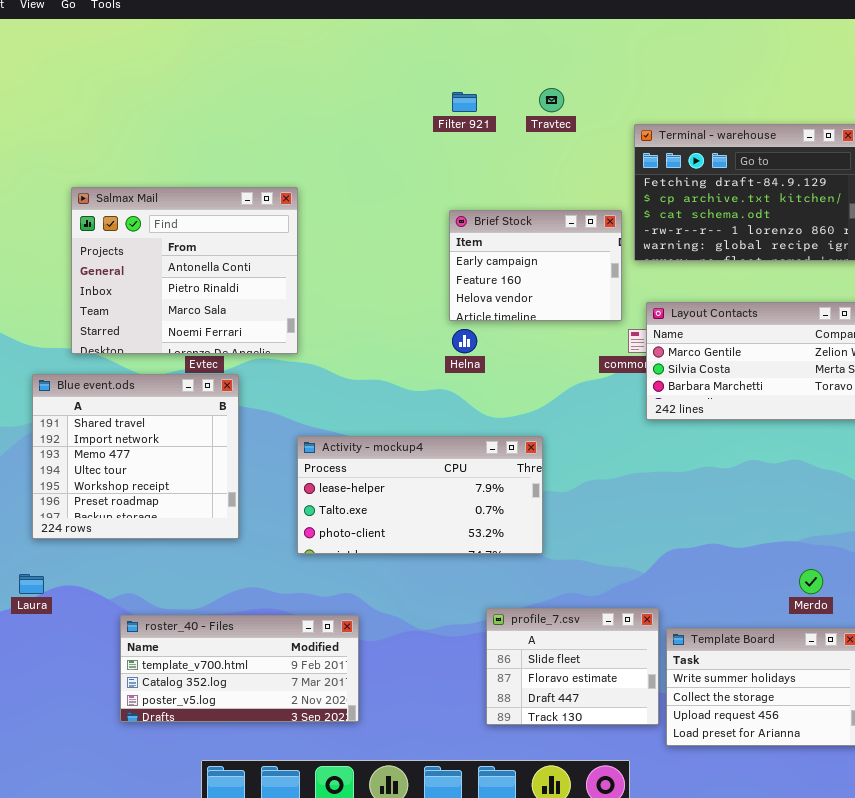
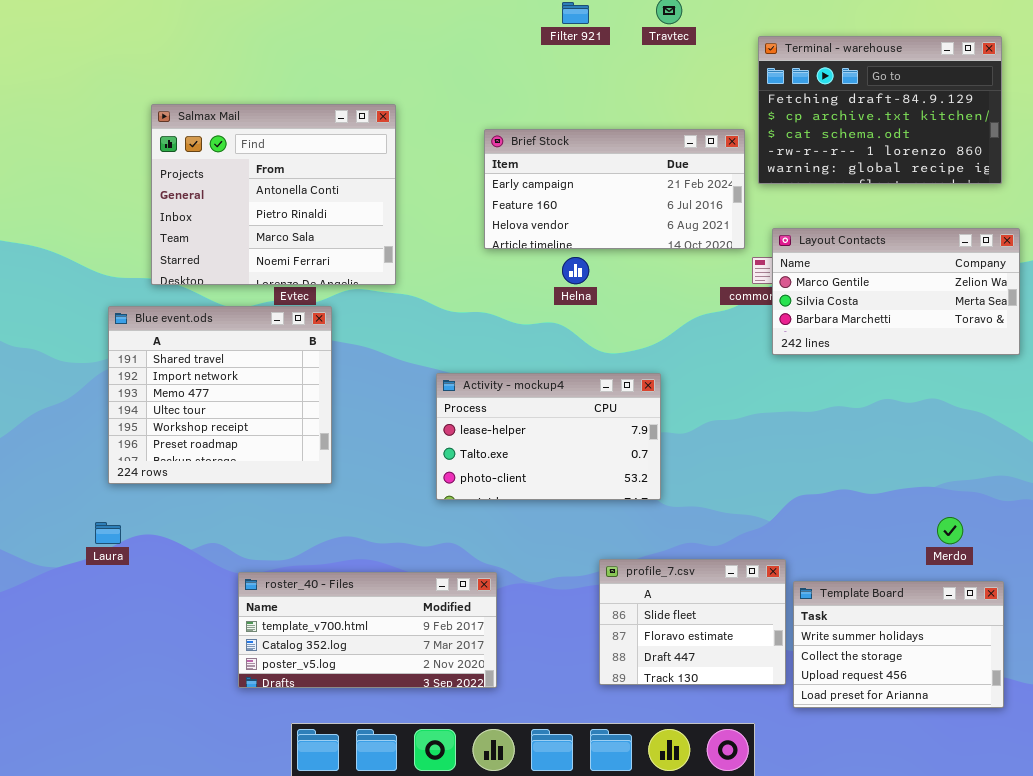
Brief Stock: [449,210,622,321] -> [484,129,745,249], resized
Activity - mockup4: [297,436,543,554] -> [436,373,661,500], resized
roster_40 - Files: [120,615,359,722] -> [238,572,497,688], moved

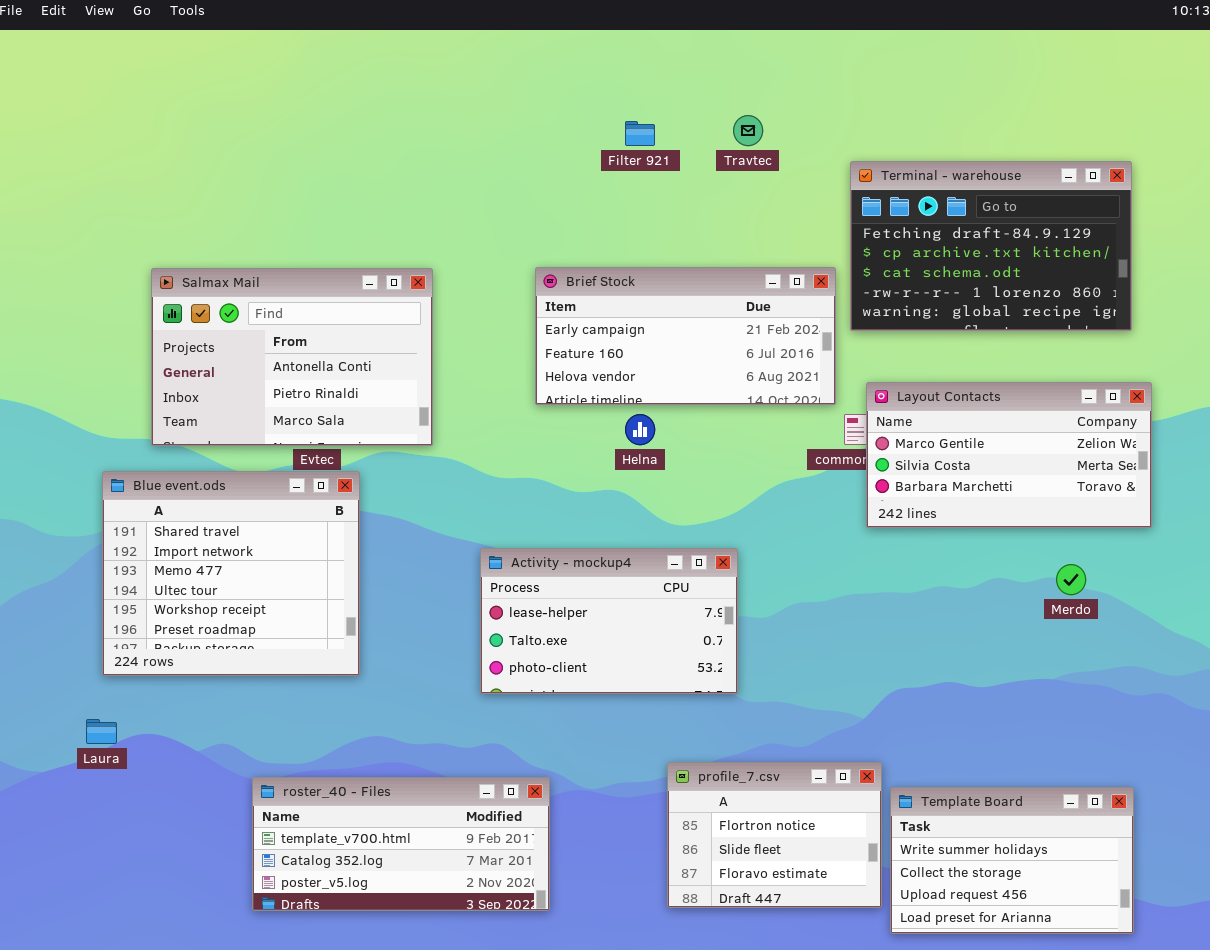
Salmax Mail: [151,104,396,285] -> [151,268,433,446], resized
Merdo: [937,517,963,544] -> [1056,564,1086,595], moved
profile_7.csv: [599,559,786,685] -> [667,762,882,908], scrolled up 1 row

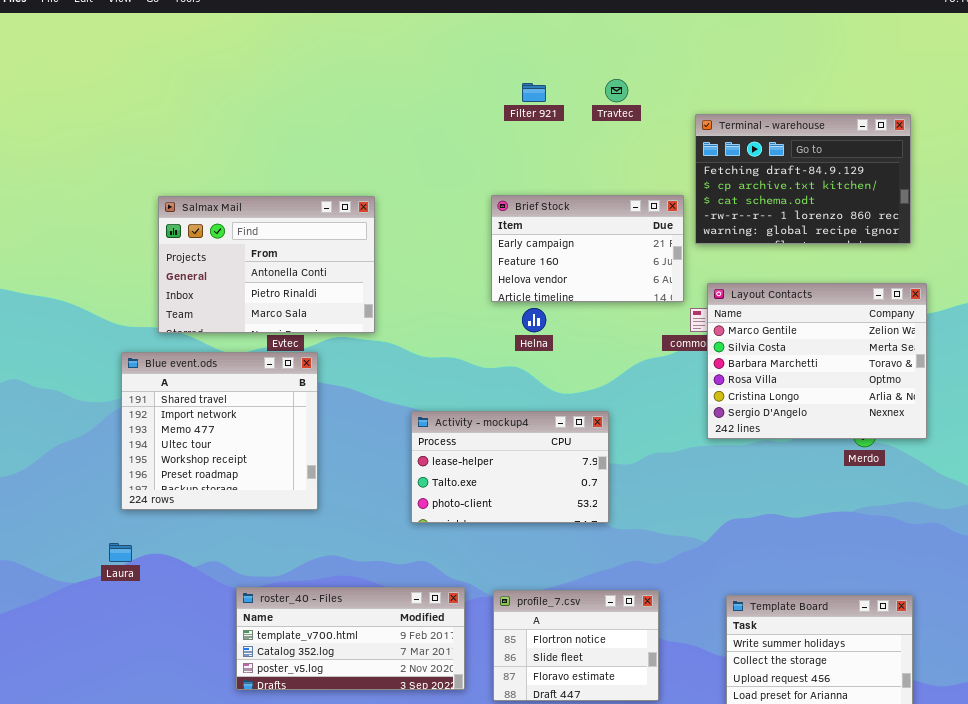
Brief Stock: [535,267,836,405] -> [491,195,684,302], resized
Layout Contacts: [866,382,1152,528] -> [707,283,927,439], resized
profile_7.csv: [667,762,882,908] -> [493,590,659,701], moved

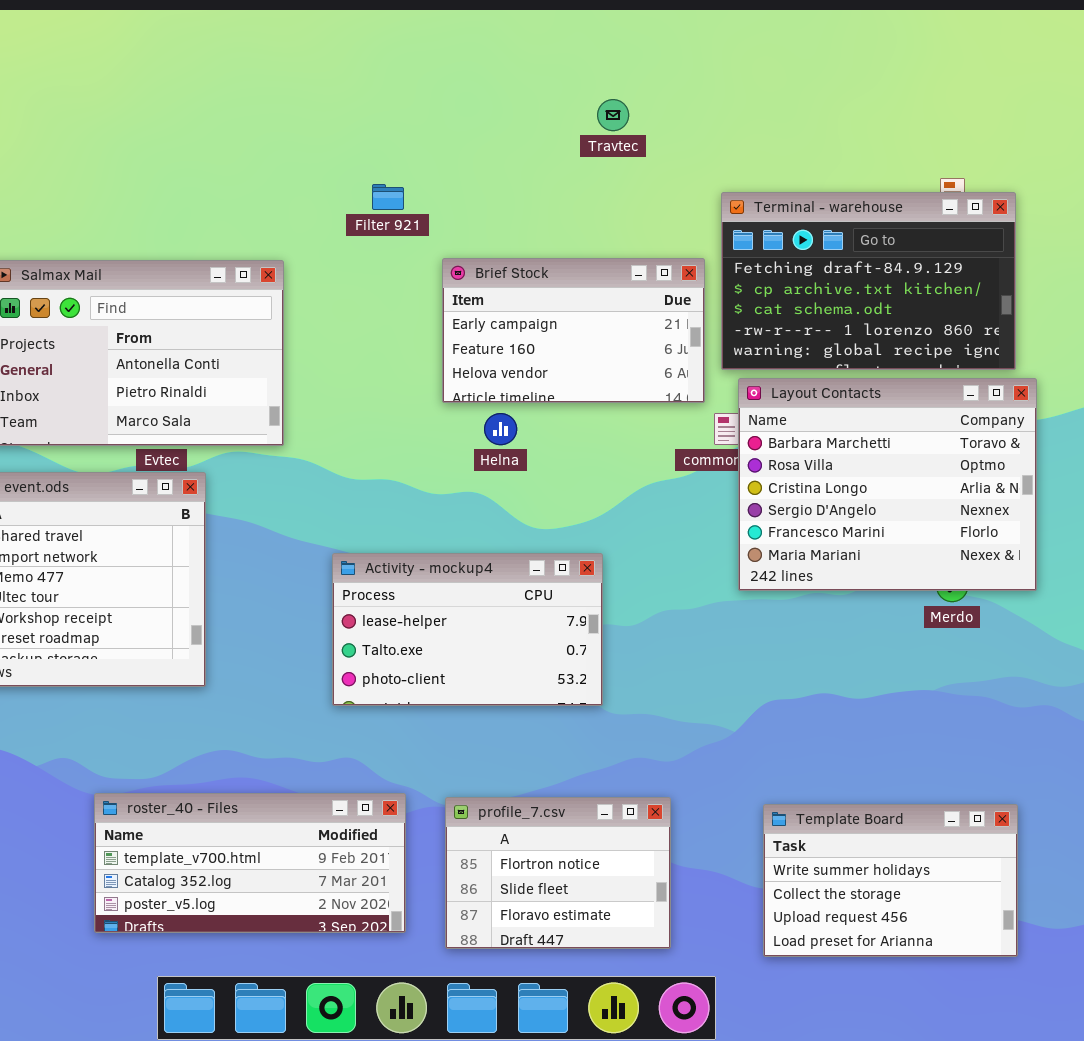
Filter 921: [522,83,546,102] -> [372,184,404,210], moved
Terminal - warehouse: [695,114,911,244] -> [721,192,1016,370], moved
Layout Contacts: [707,283,927,439] -> [738,378,1037,591], scrolled down 2 rows

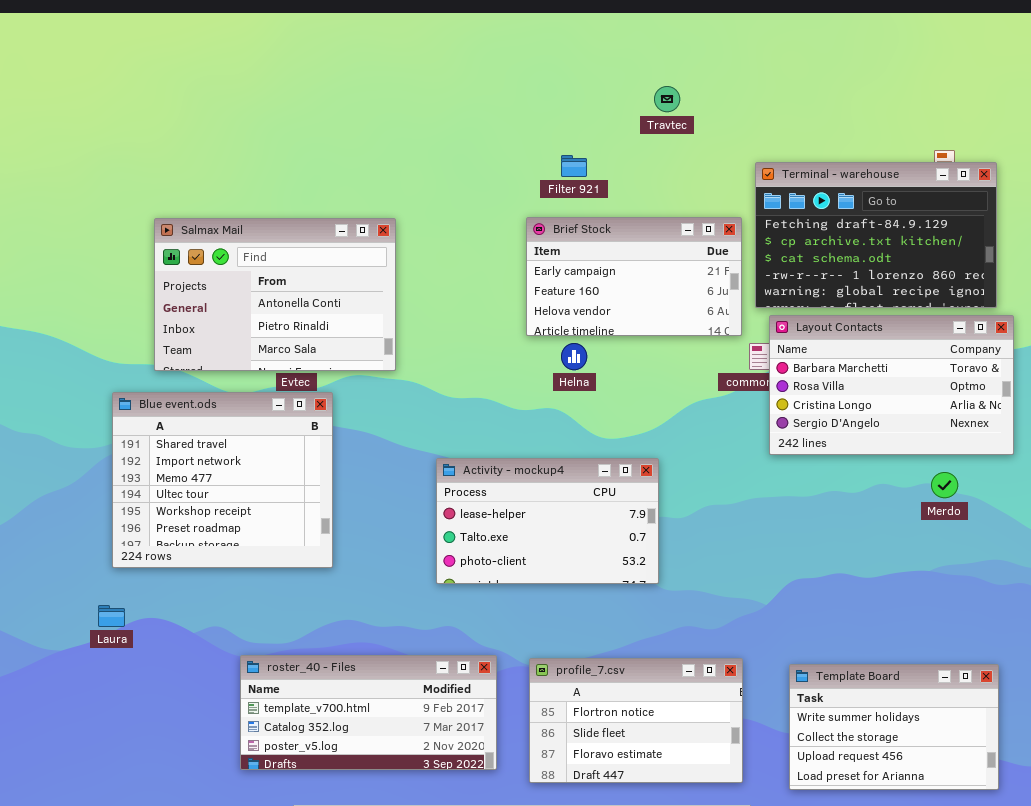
Filter 921: [372,184,404,210] -> [561,155,587,177], moved
Layout Contacts: [738,378,1037,591] -> [769,315,1014,455], resized
profile_7.csv: [445,797,671,949] -> [529,658,743,783], resized

